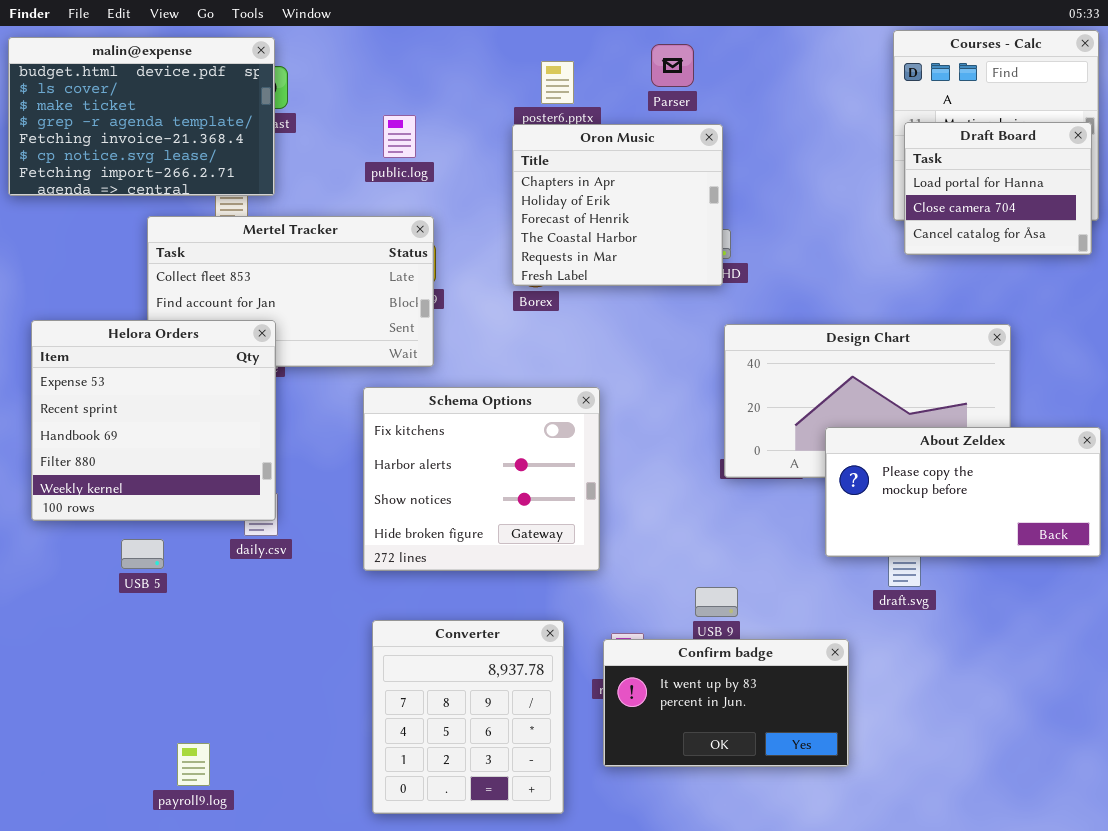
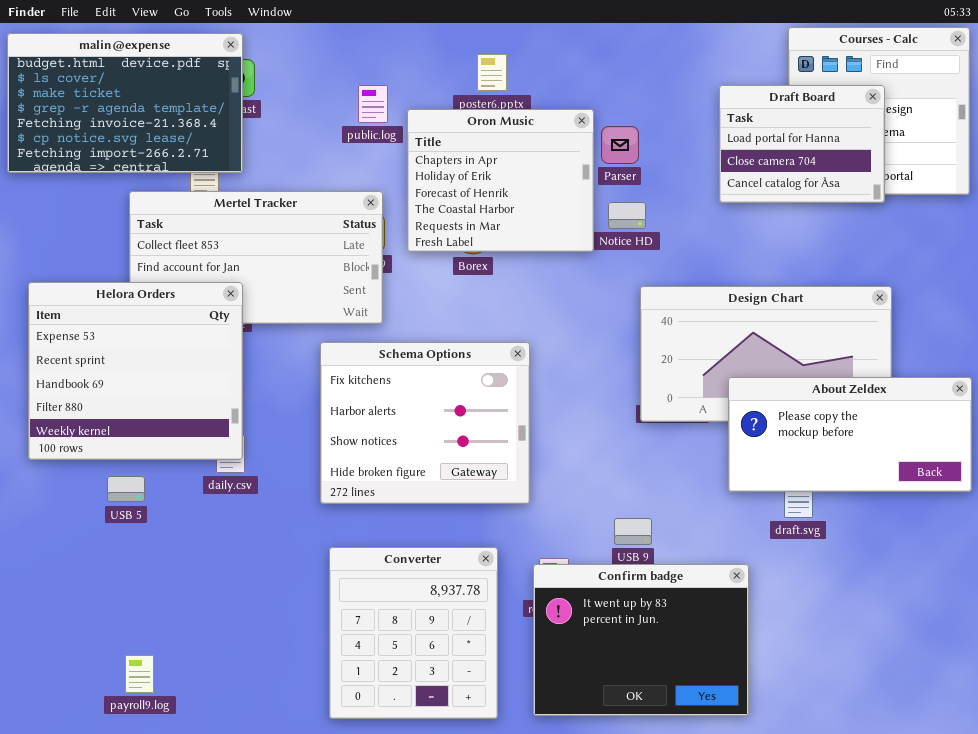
Parser: [651,44,694,87] -> [601,126,639,164], moved
public.log: [383,115,416,158] -> [358,85,388,123], moved
Draft Board: [904,122,1092,255] -> [719,85,885,203], moved
Oron Music: [512,124,723,286] -> [407,109,594,252], moved
Confirm badge: [603,639,849,767] -> [533,564,749,716], resized
payroll9.log: [177,743,210,786] -> [125,655,154,693], moved

